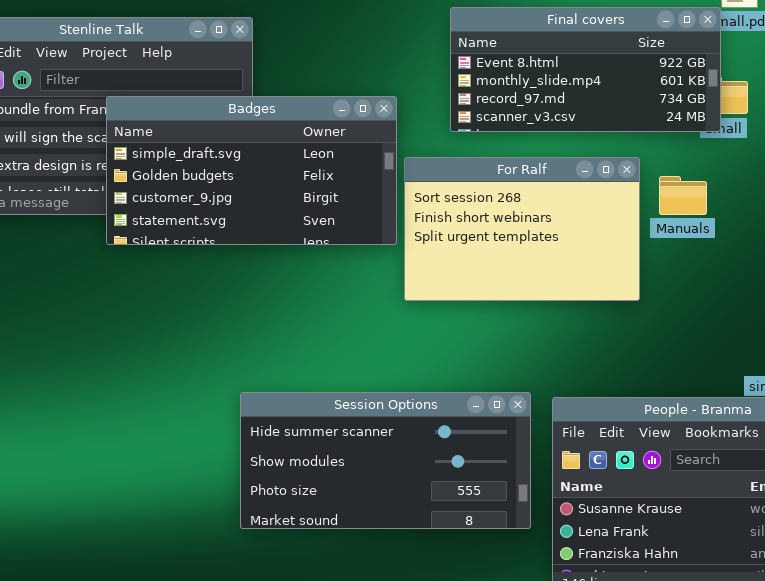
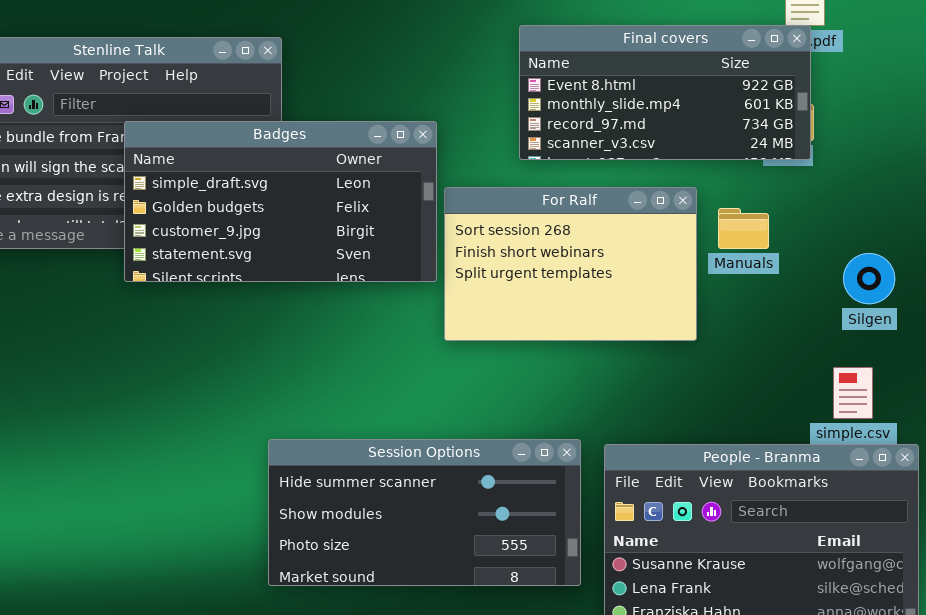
Final covers: [450,7,721,132] -> [519,25,811,160], moved

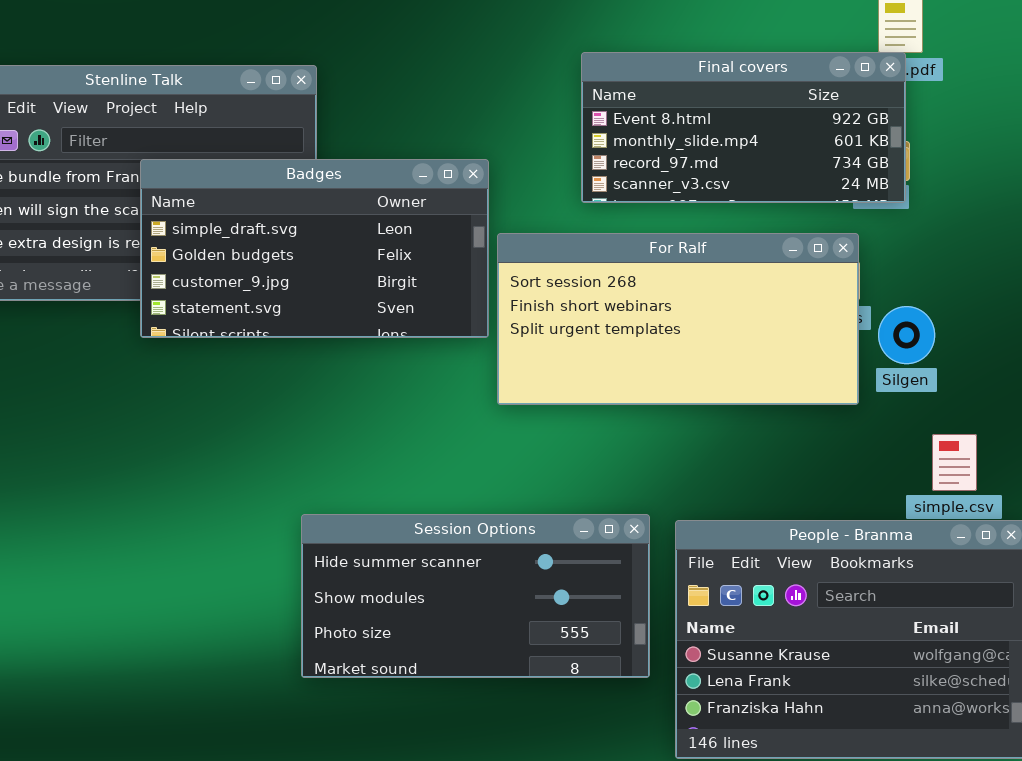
For Ralf: [444,187,697,341] -> [497,233,859,405], resized
Silgen: [843,253,895,304] -> [878,306,935,364], moved

